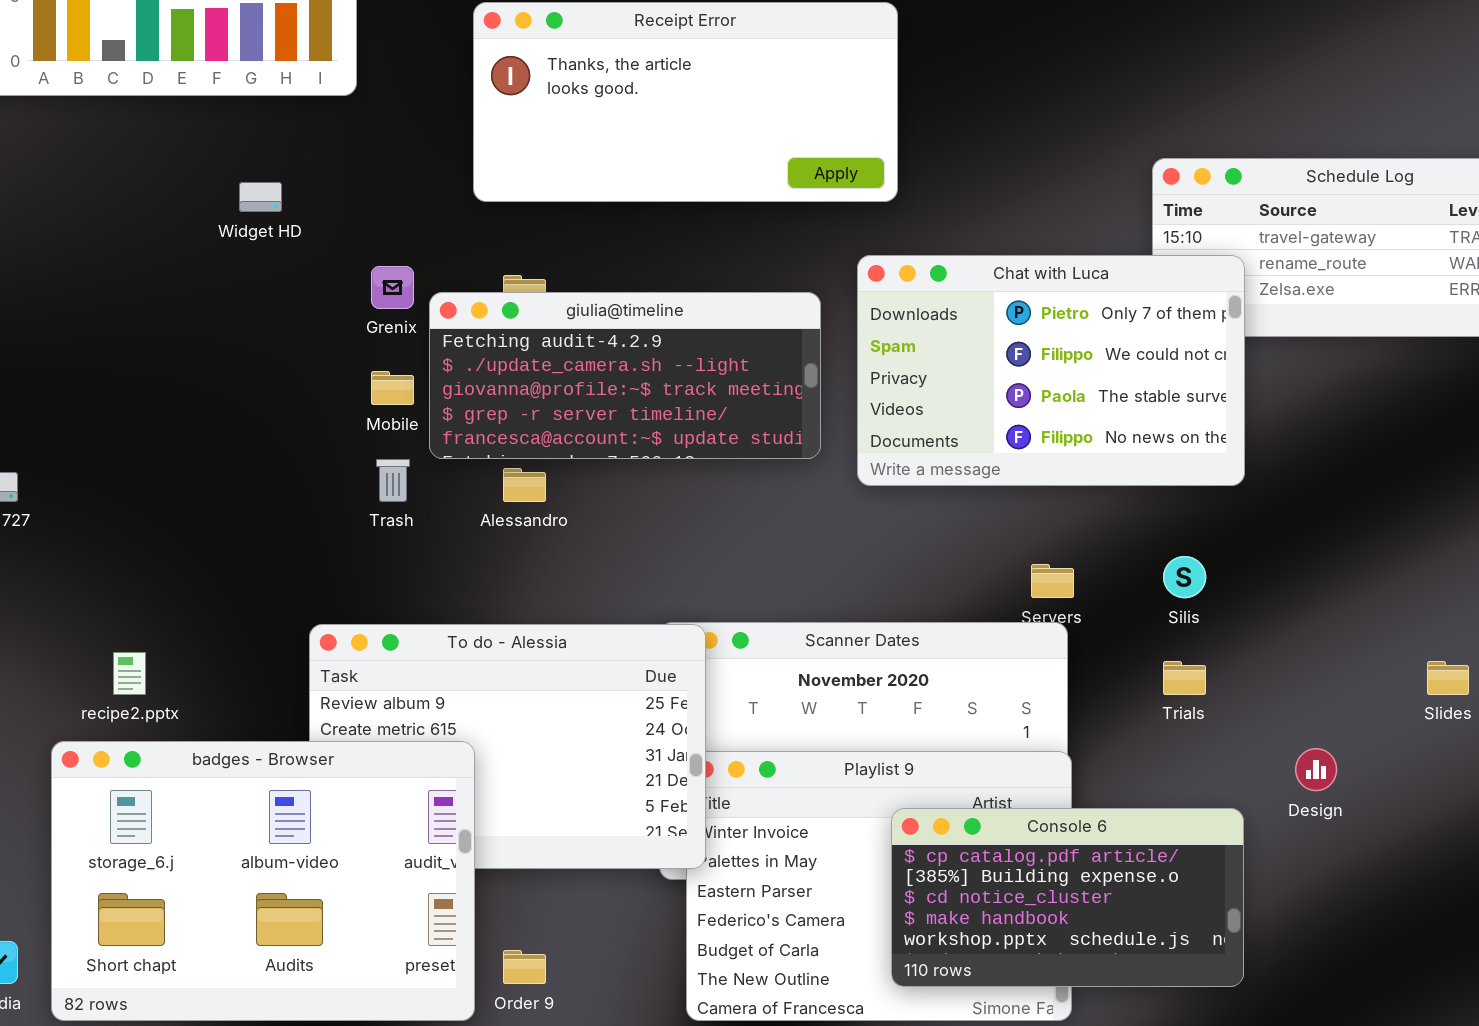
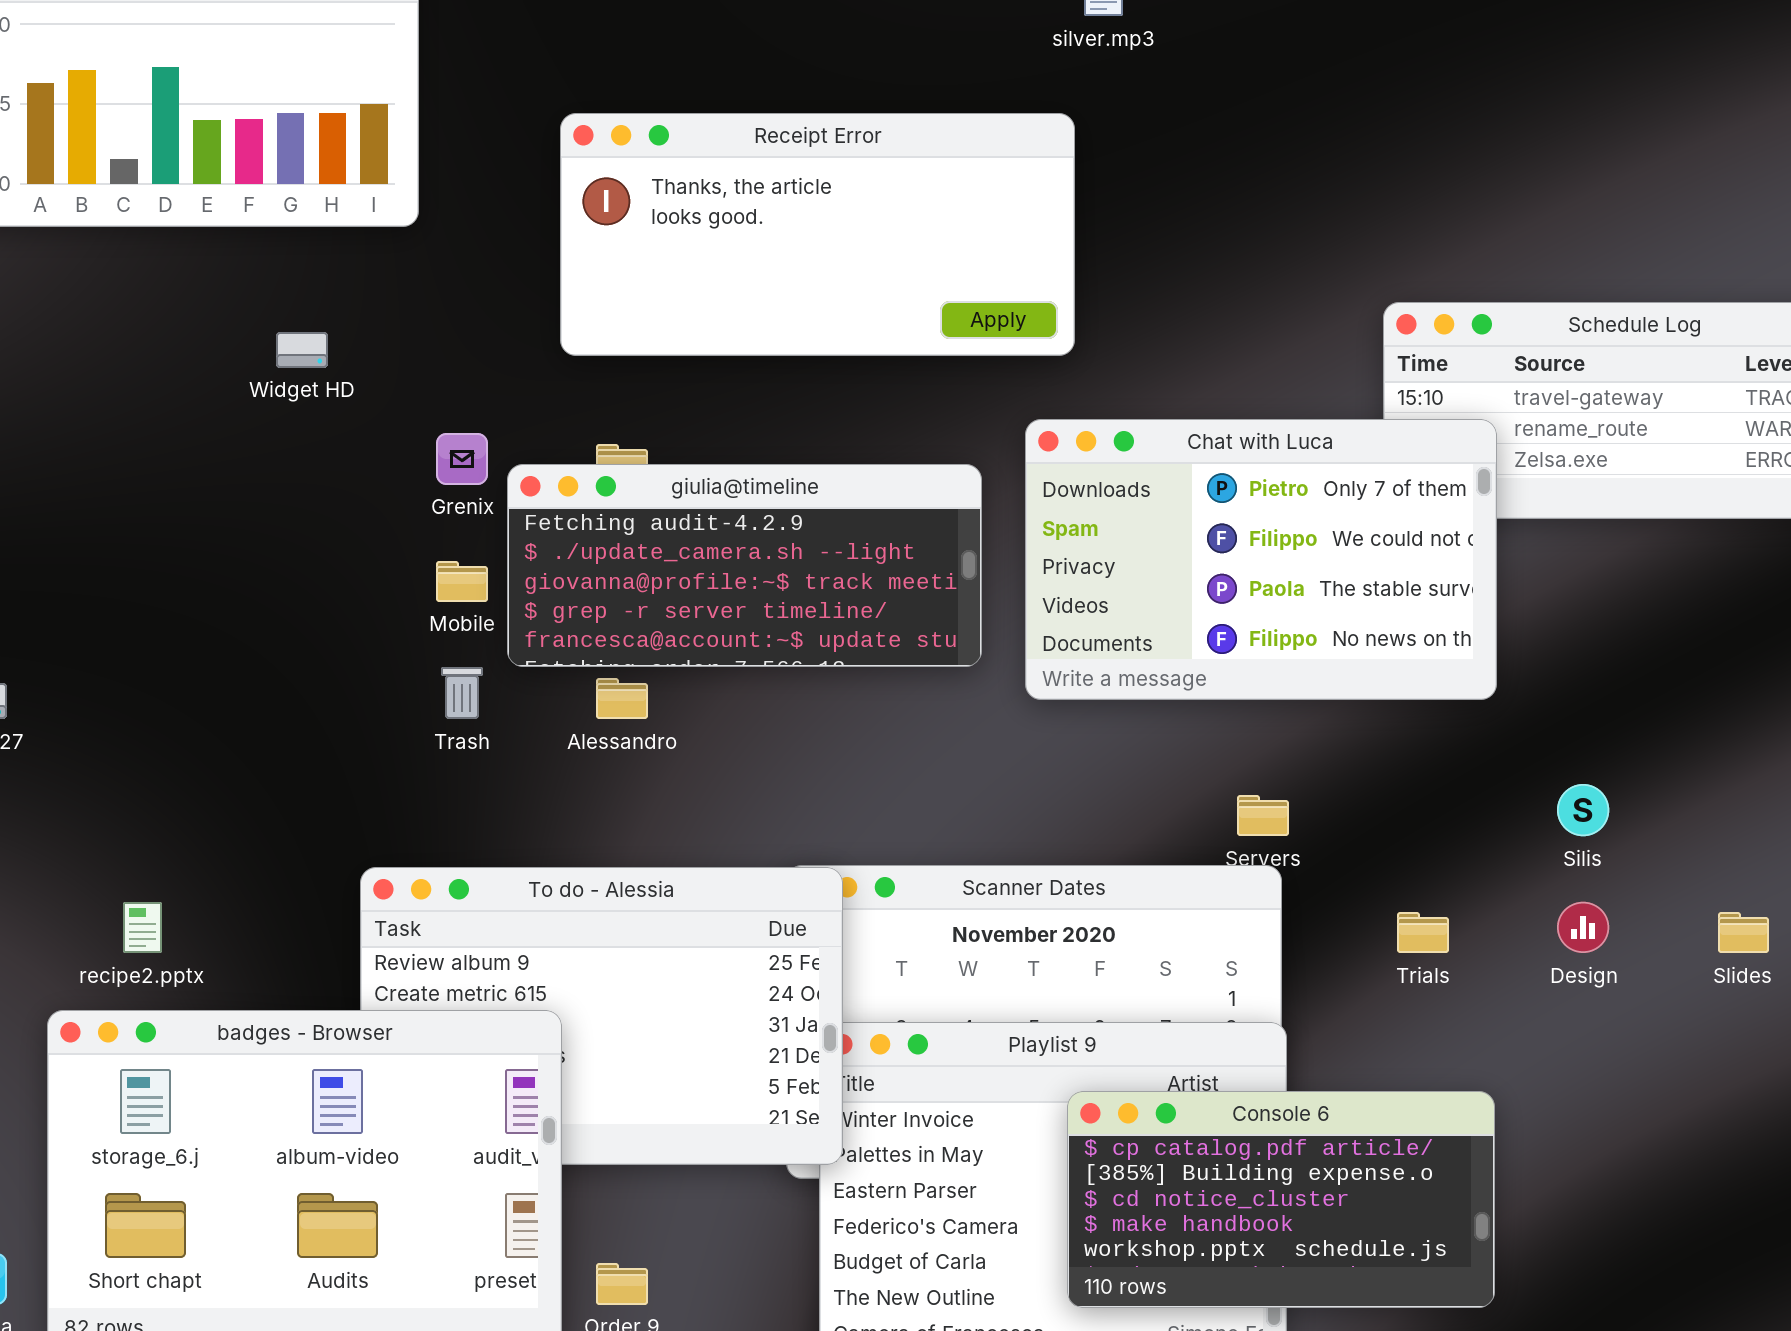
Silis: [1163,556,1206,598] -> [1557,784,1609,836], moved
Design: [1295,748,1337,791] -> [1557,902,1609,953], moved

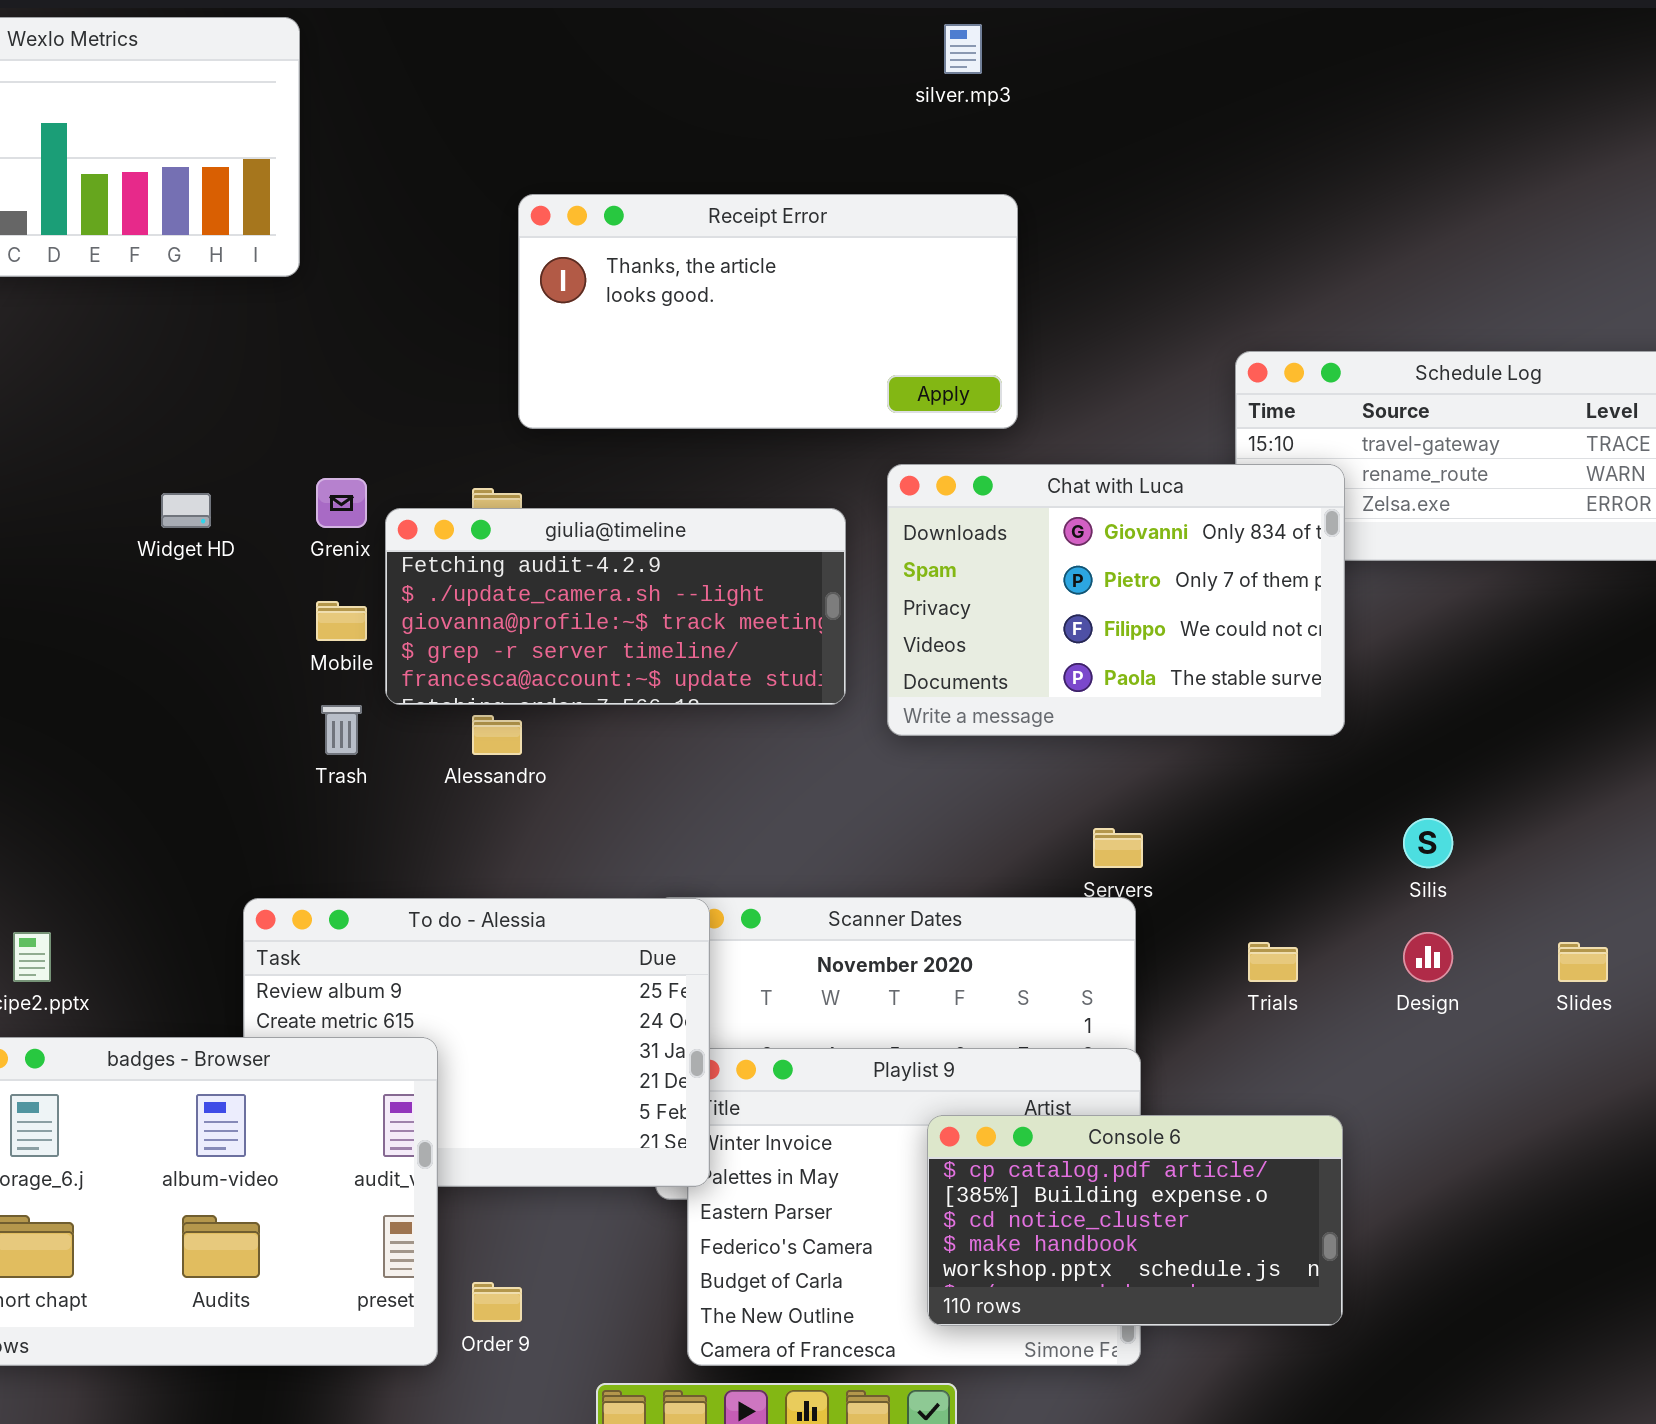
Receipt Error: [560,113,1075,356] -> [518,194,1018,429], moved
Widget HD: [276,332,328,368] -> [161,493,211,528], moved
Chat with Luca: [1025,419,1497,700] -> [887,464,1345,736], scrolled up 1 row

